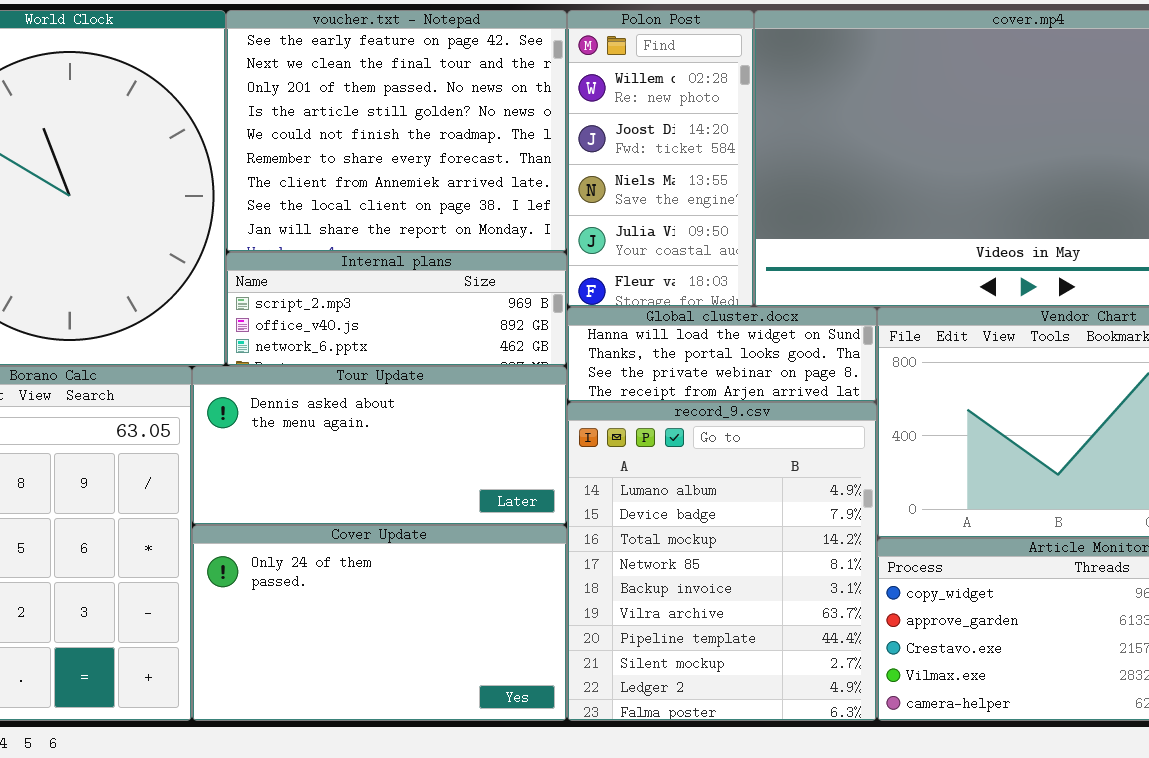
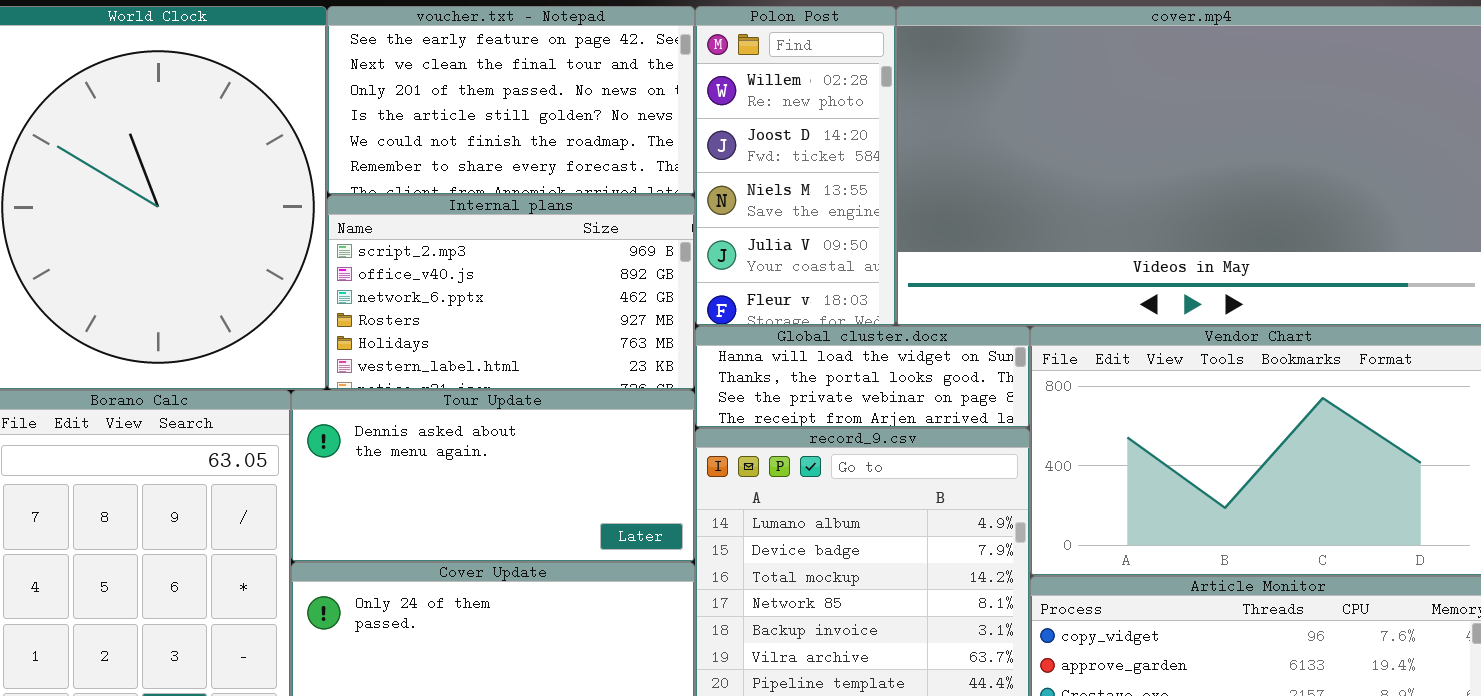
voucher.txt - Notepad: [226,10,567,252] -> [327,6,695,195], resized
Internal plans: [226,252,567,366] -> [327,195,695,390], resized

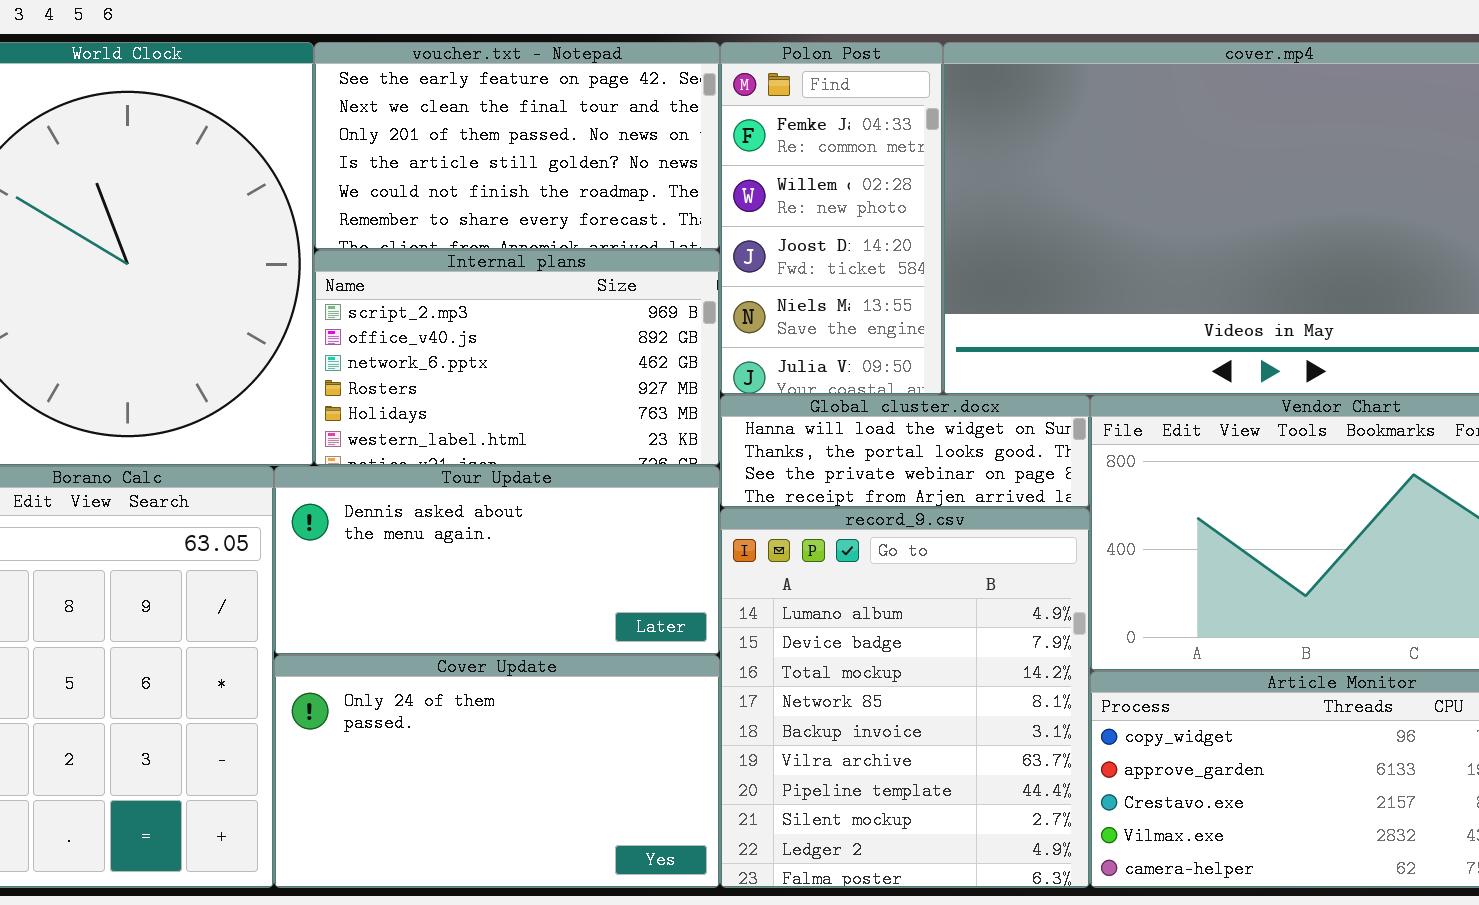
Polon Post: [695,6,896,326] -> [720,42,943,395], scrolled up 1 row

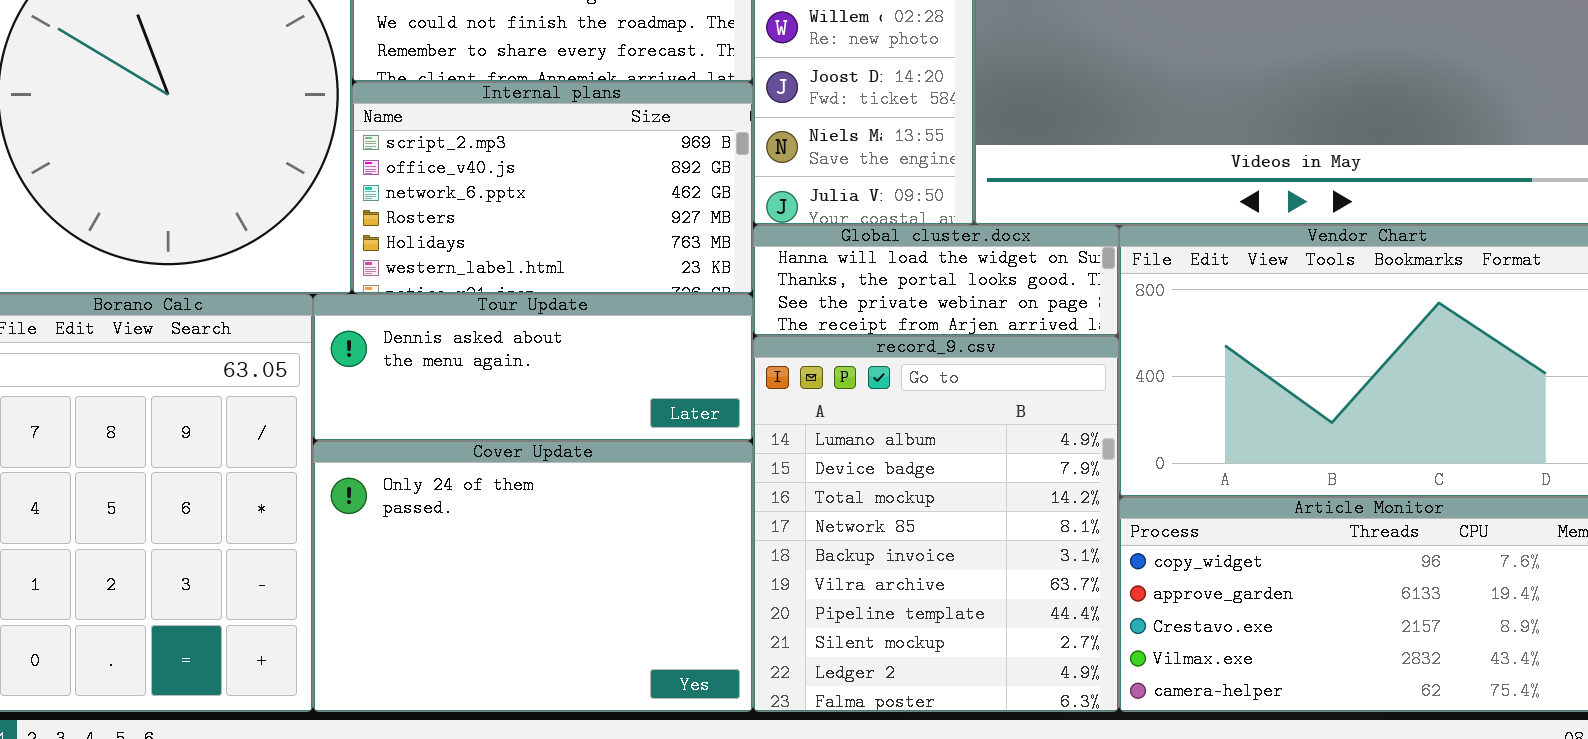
Tour Update: [274,466,720,655] -> [313,294,753,441], resized
Cover Update: [274,655,720,888] -> [313,441,753,712], resized

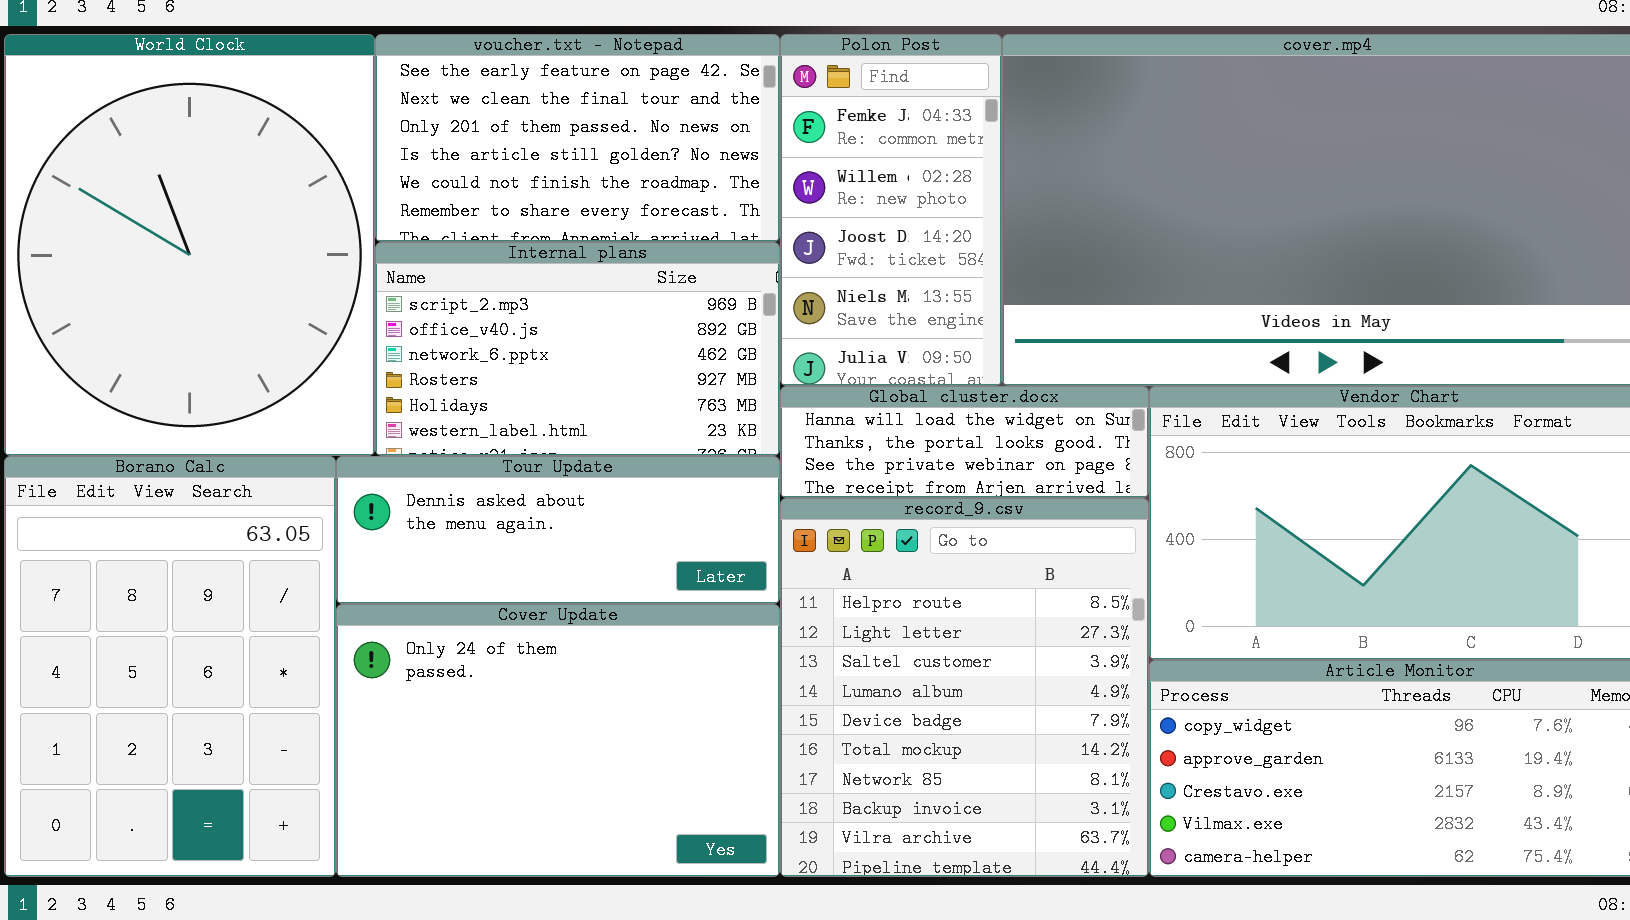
record_9.csv: [753,336,1119,712] -> [780,498,1149,877], scrolled up 3 rows

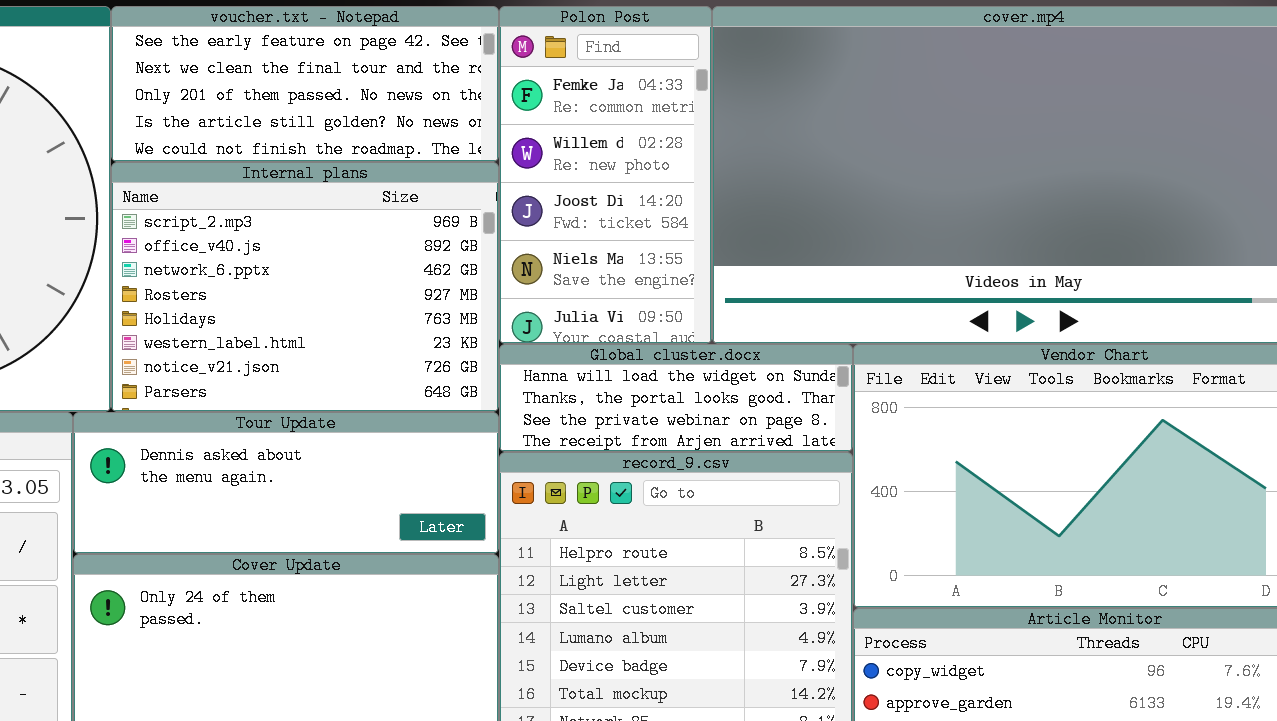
voucher.txt - Notepad: [375,34,780,242] -> [111,6,499,162], resized
Internal plans: [375,242,780,456] -> [111,162,499,412], resized

